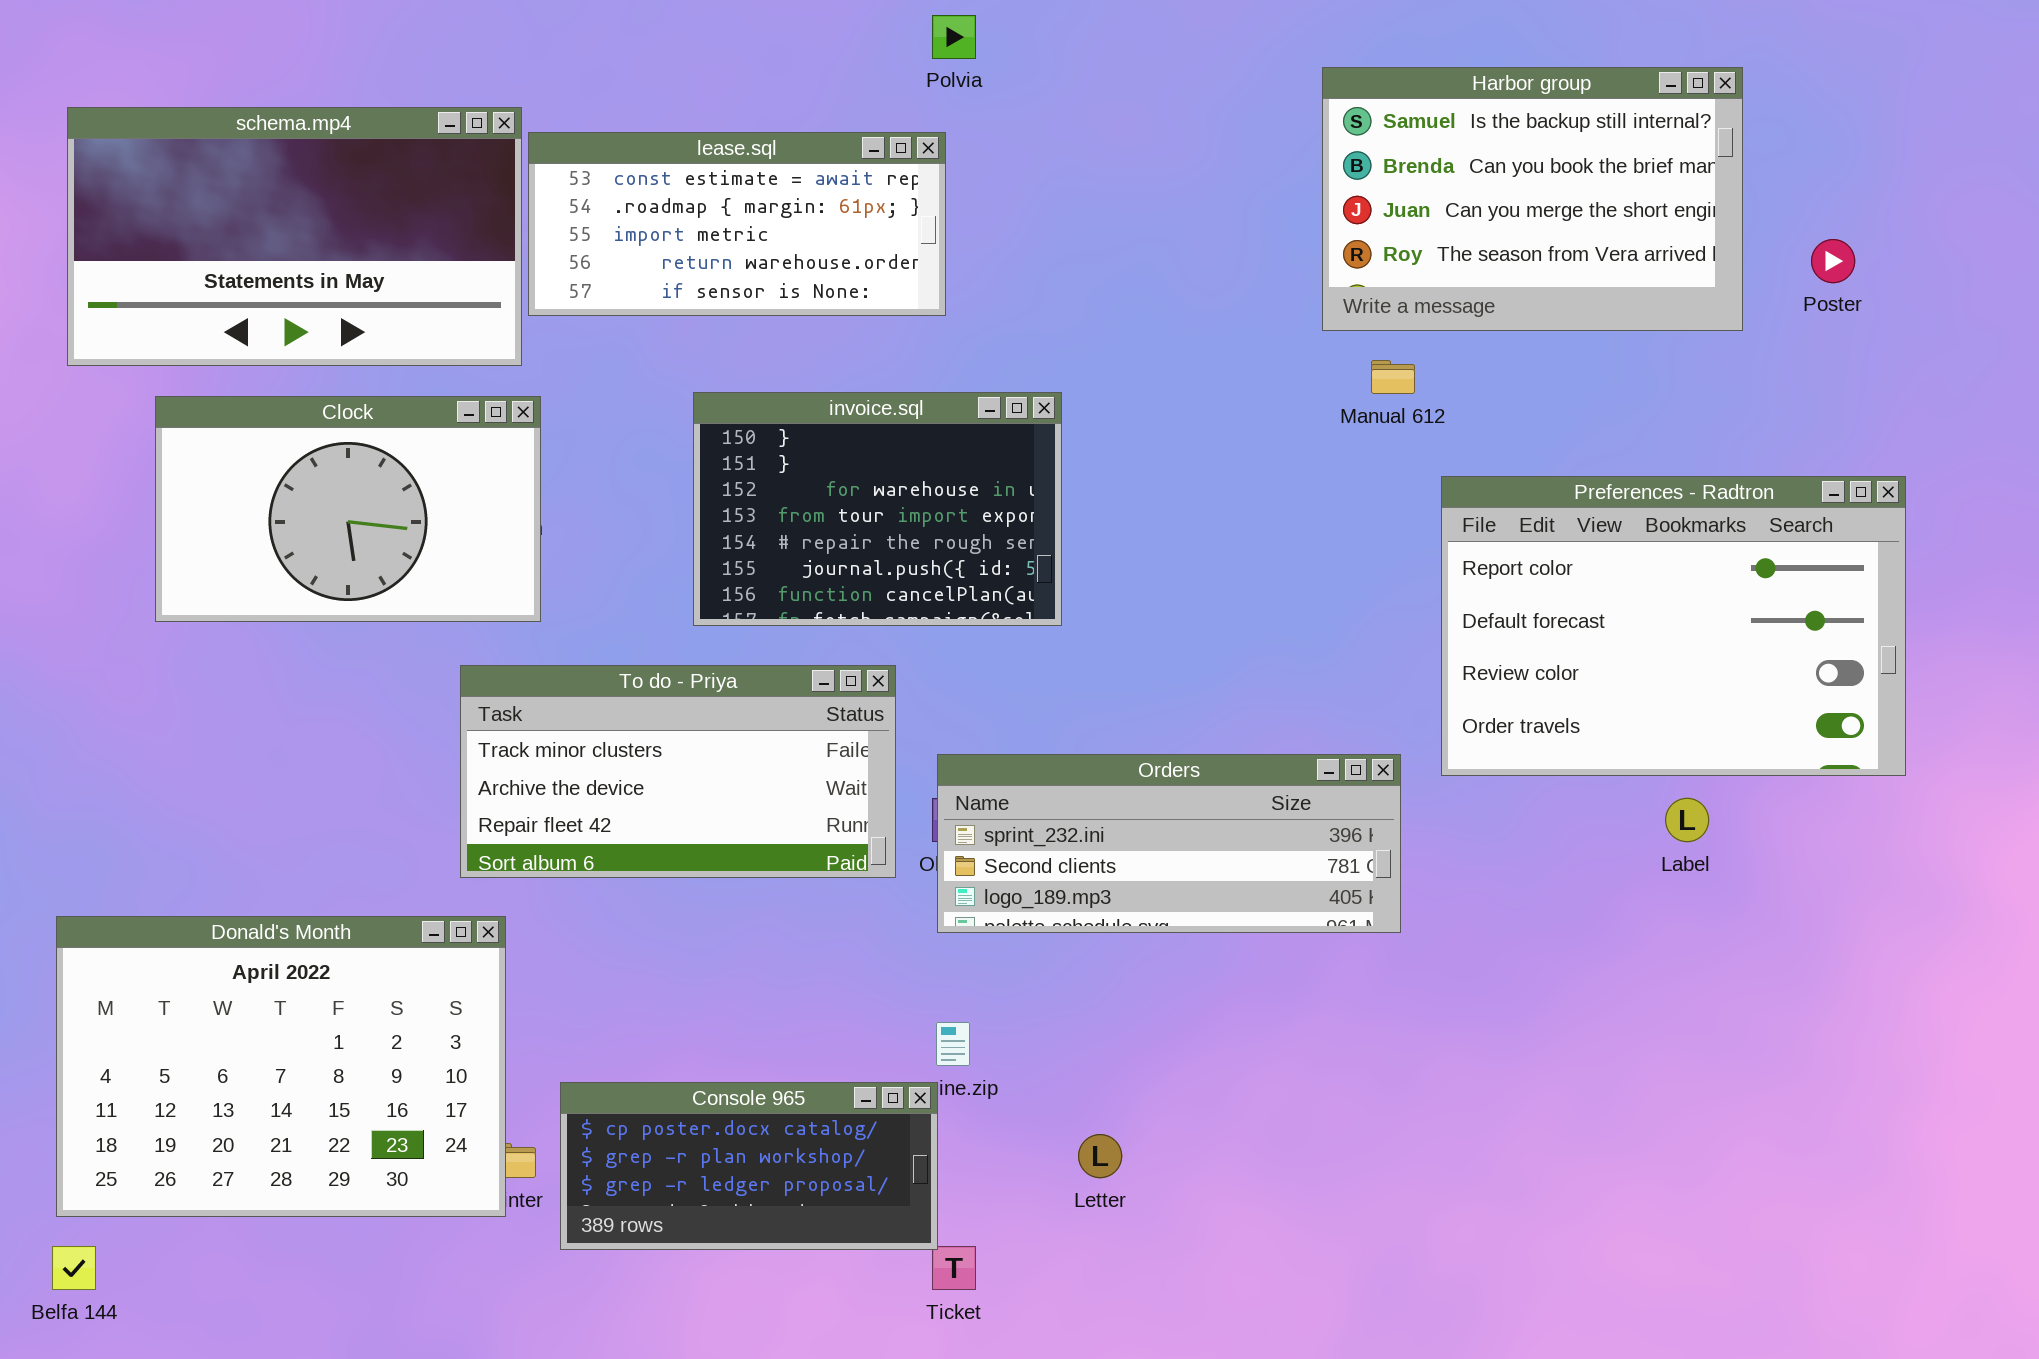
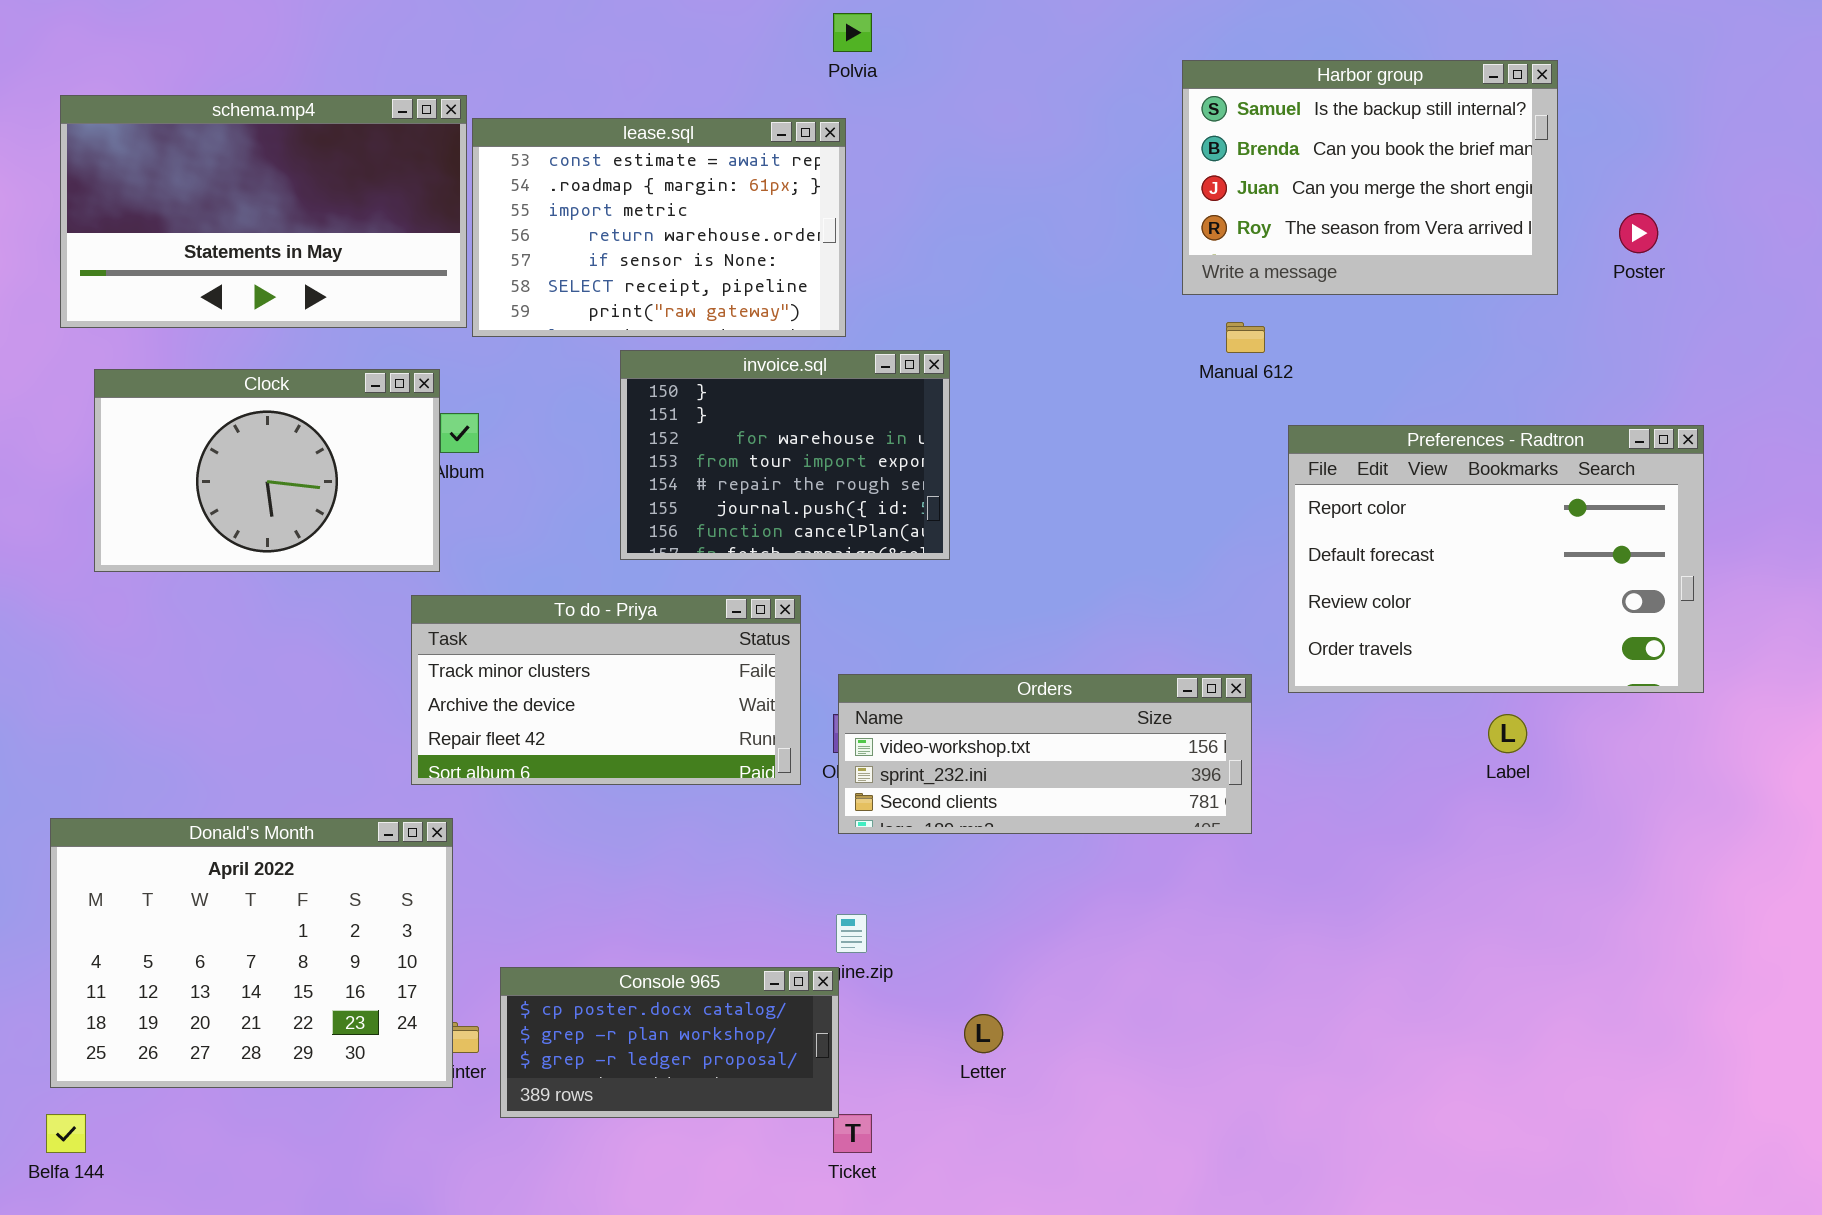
lease.sql: [528,132,946,316] -> [472,118,846,337], resized
Clock: [155,396,541,622] -> [94,369,440,572], moved
Orders: [937,754,1401,933] -> [838,674,1252,834], scrolled up 1 row

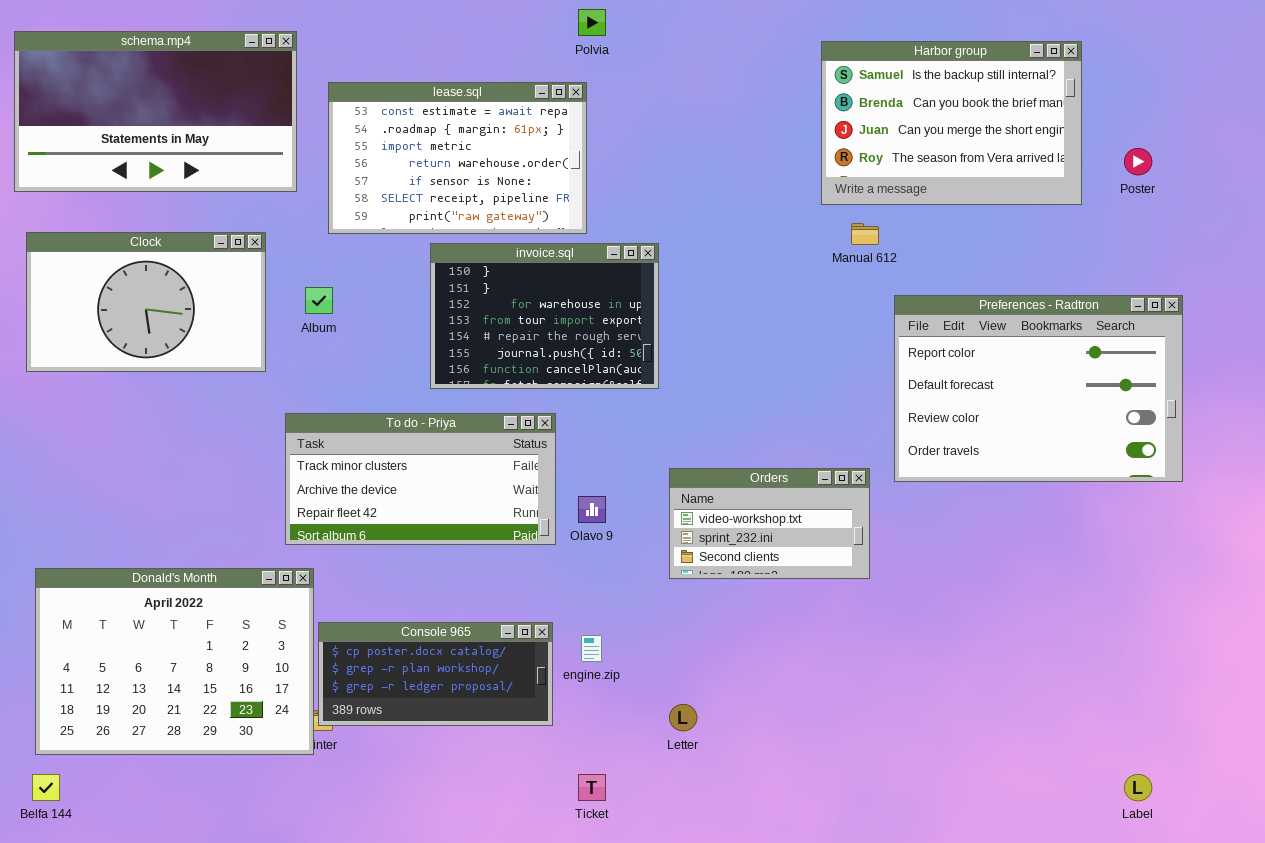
schema.mp4: [60,95,467,328] -> [14,31,297,192], moved
Clock: [94,369,440,572] -> [26,232,266,372], moved
Orders: [838,674,1252,834] -> [669,468,870,579], resized
Label: [1488,714,1527,753] -> [1124,774,1152,801], moved
Console 965: [500,967,839,1118] -> [318,622,553,726], moved

